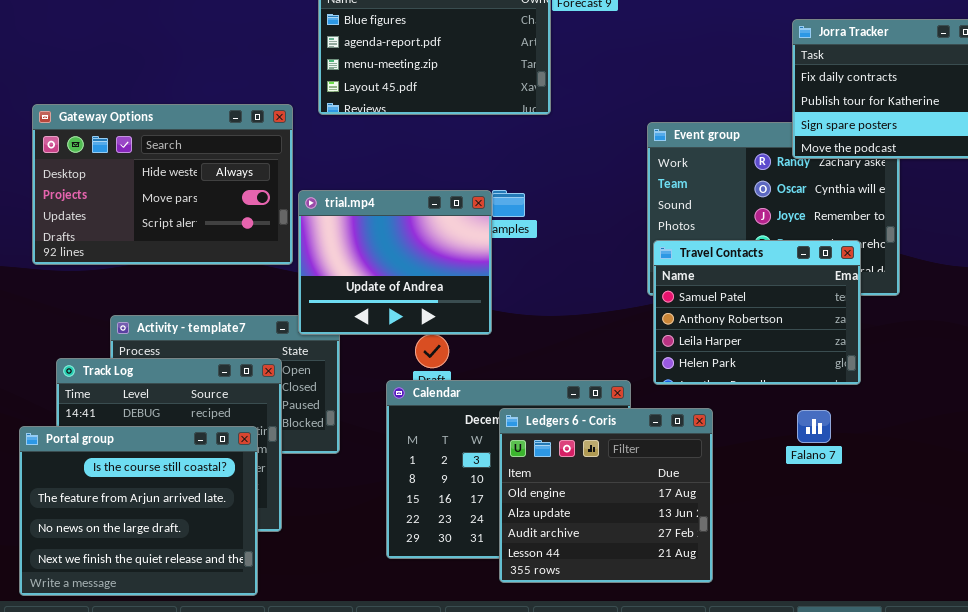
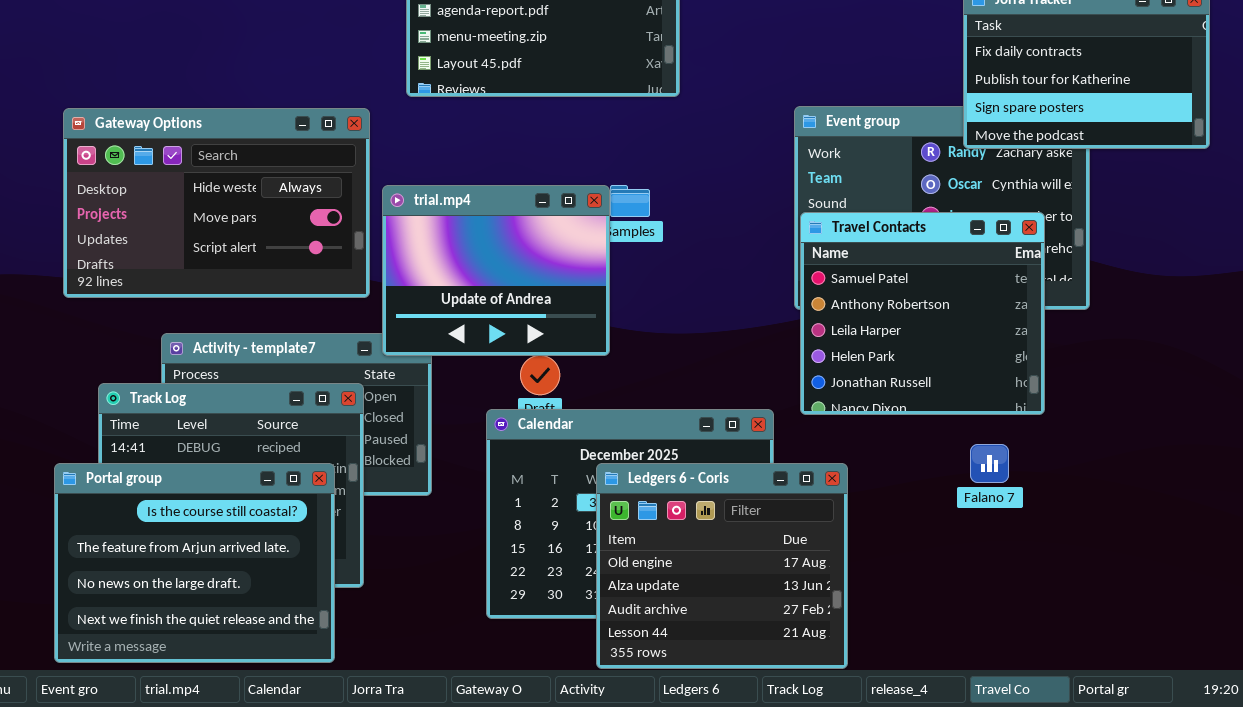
Gateway Options: [32,104,293,265] -> [63,108,370,298], moved
Travel Contacts: [653,240,861,385] -> [800,212,1045,415], resized
Ledgers 6 - Coris: [499,408,713,583] -> [596,463,848,669], moved

